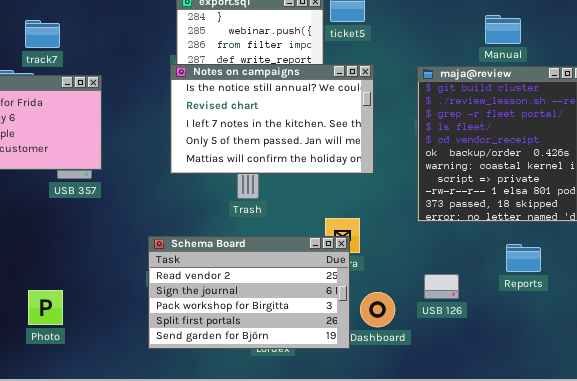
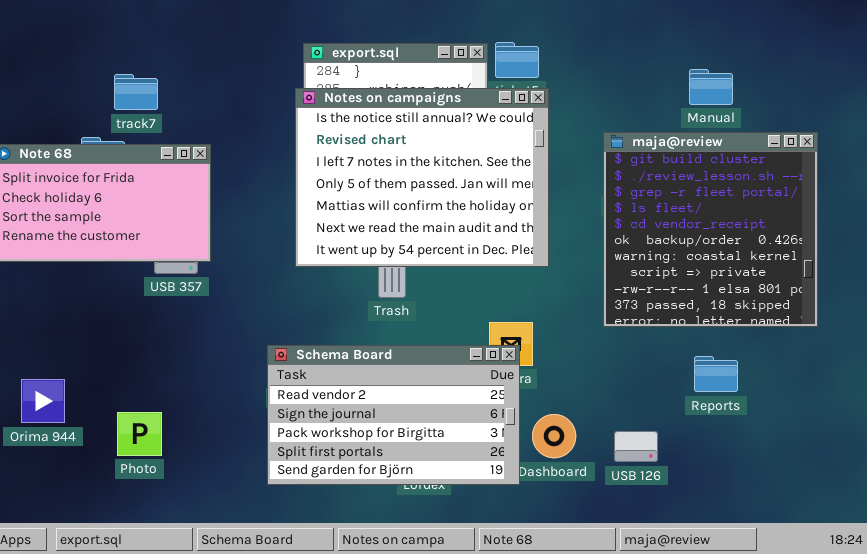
Notes on campaigns: [170,64,374,174] -> [295,88,549,267], resized
Reports: [506,244,541,272] -> [694,356,738,392], moved
USB 126: [424,274,459,299] -> [614,431,658,462], moved

